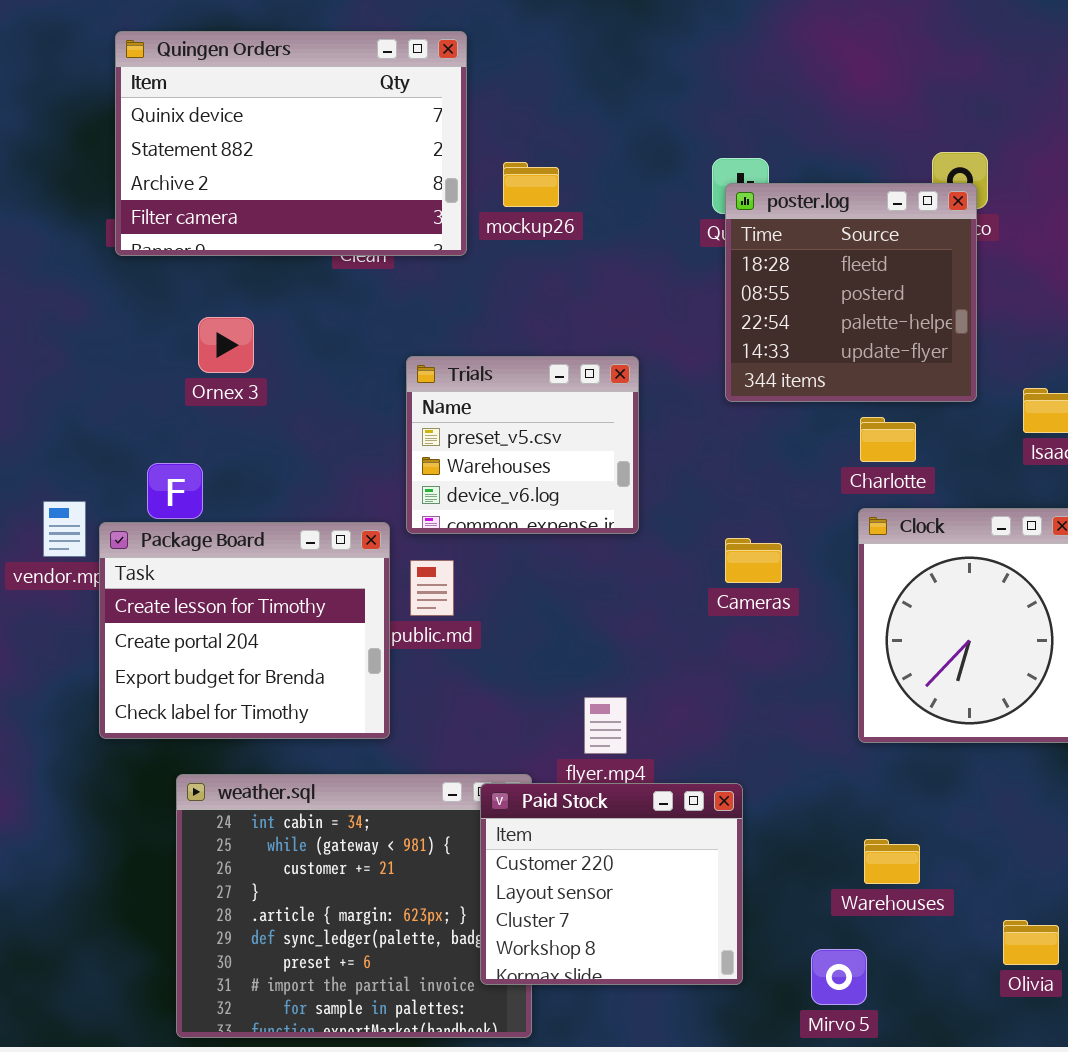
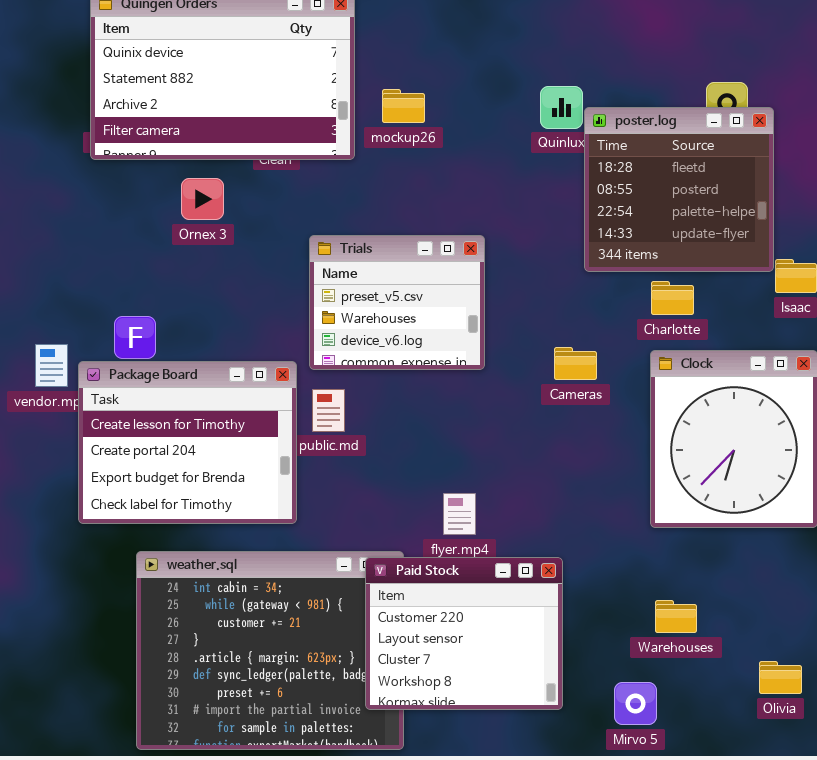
poster.log: [725,183,977,402] -> [584,107,774,272], moved
Ornex 3: [198,317,254,373] -> [181,178,224,220], moved
Cameras: [725,538,782,583] -> [554,347,597,380], moved

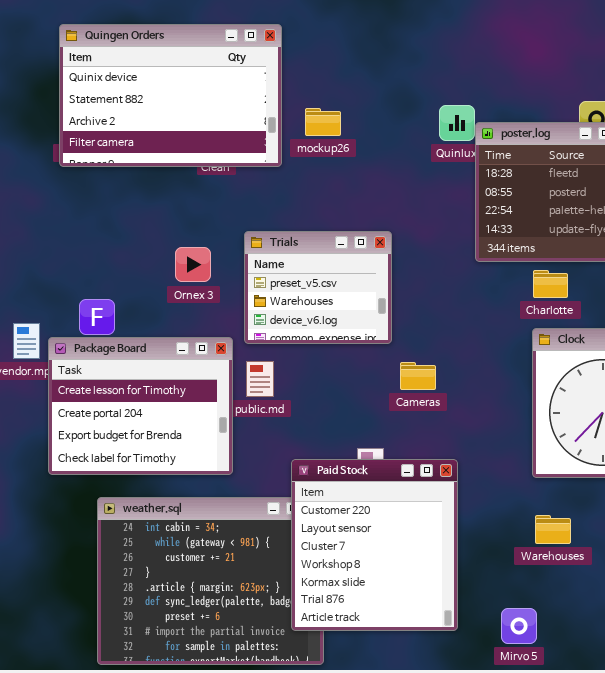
Ornex 3: [181,178,224,220] -> [175,247,211,282], moved
Cameras: [554,347,597,380] -> [400,362,436,390], moved
Paid Stock: [365,557,563,710] -> [291,459,458,631], resized
Warehouses: [655,600,697,633] -> [535,515,571,544], moved

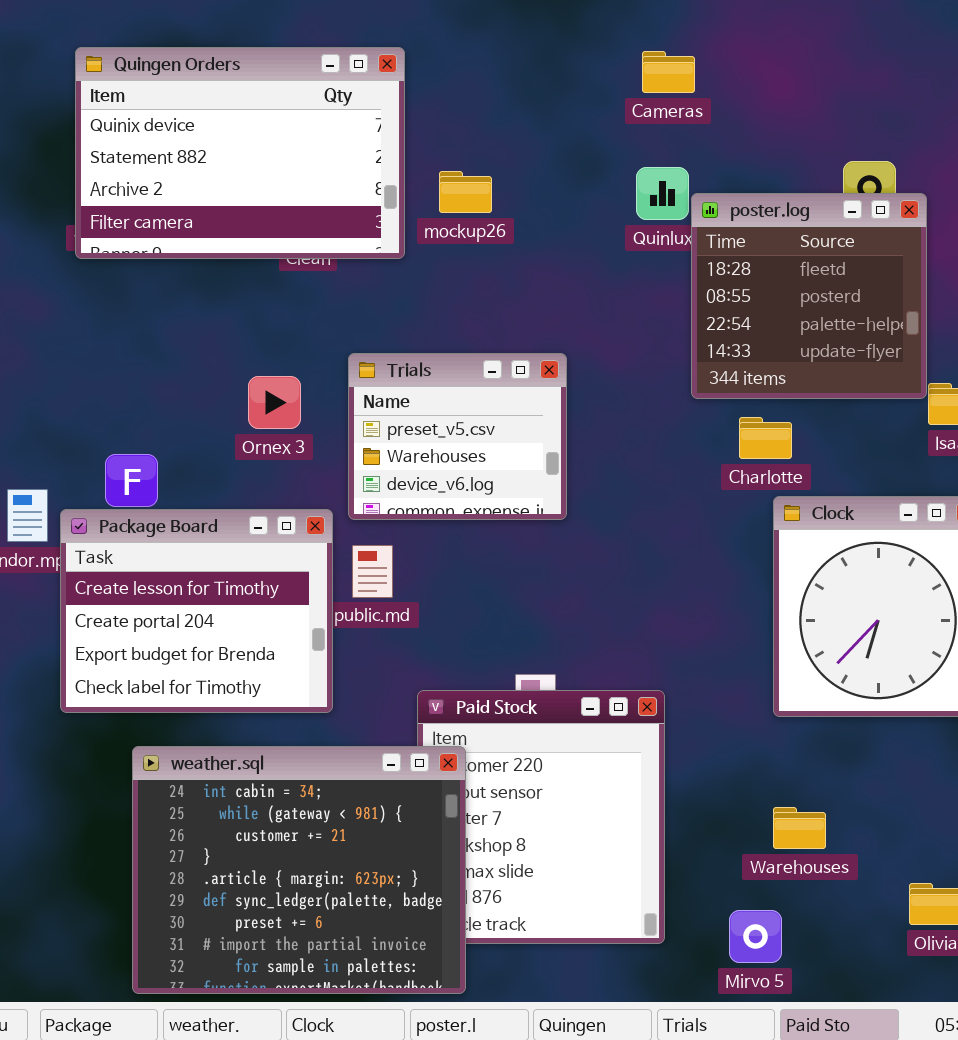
Charlotte: [533,270,568,298] -> [739,417,792,459], moved
Cameras: [400,362,436,390] -> [642,51,695,93], moved
weather.sql: [97,497,324,665] -> [132,746,466,994], raised
Warehouses: [535,515,571,544] -> [773,807,826,849], moved

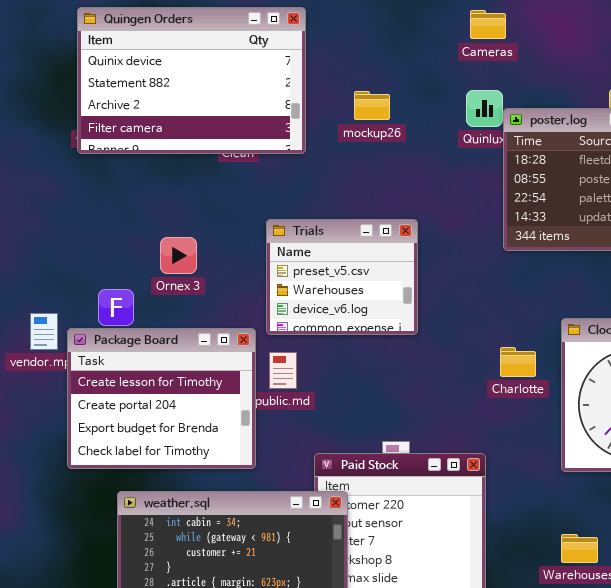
mockup26: [439,171,492,213] -> [354,91,390,120], moved
Ornex 3: [248,376,301,429] -> [160,237,197,274], moved
Charlotte: [739,417,792,459] -> [500,347,536,377], moved

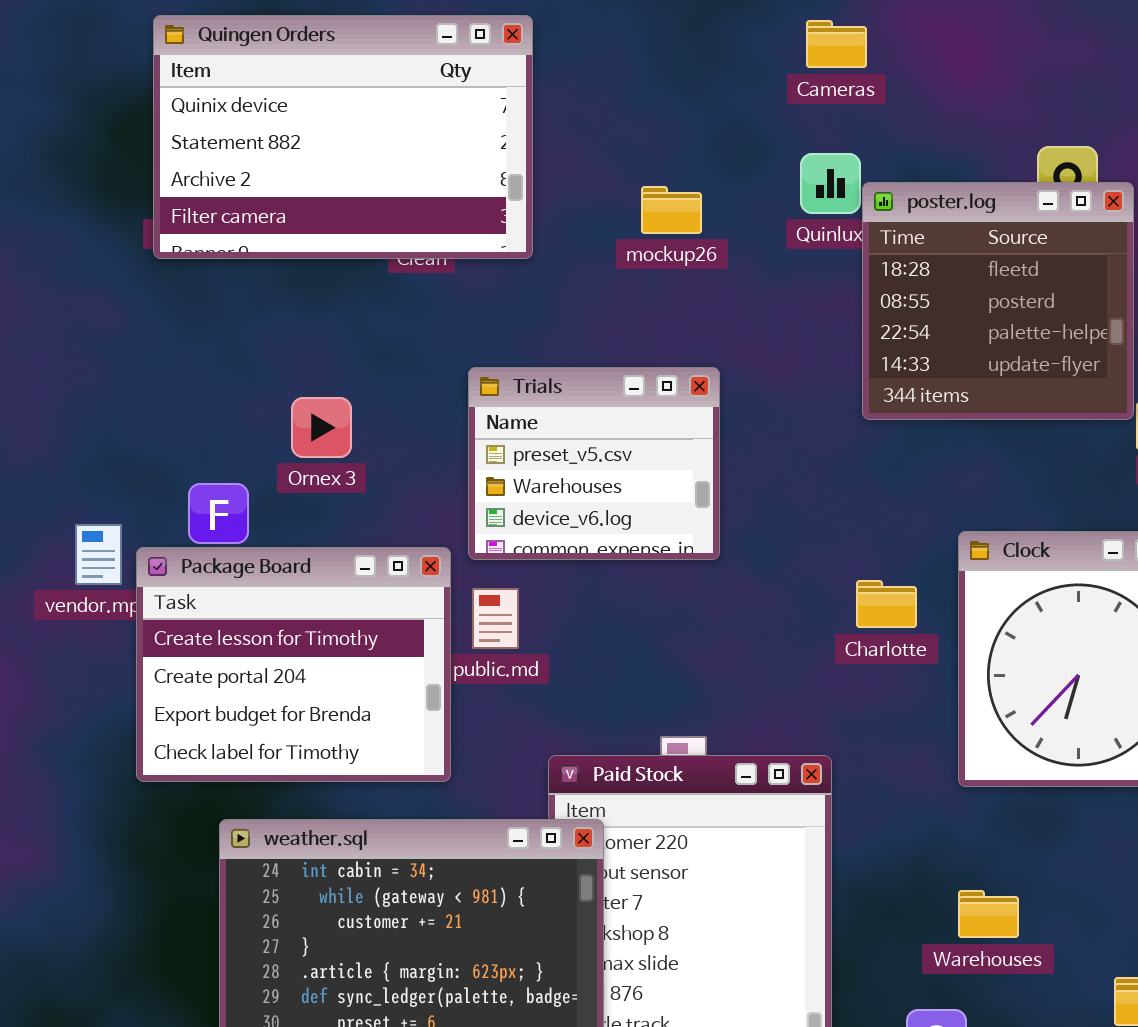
mockup26: [354,91,390,120] -> [641,186,702,234], moved

